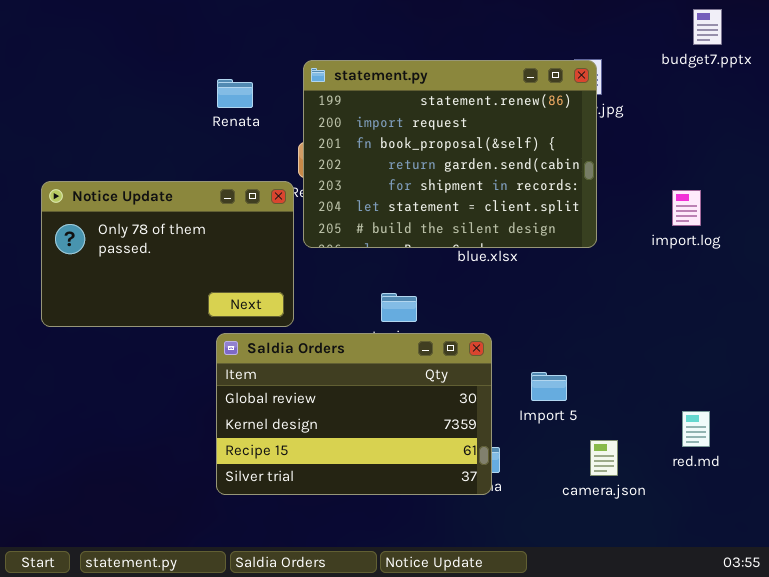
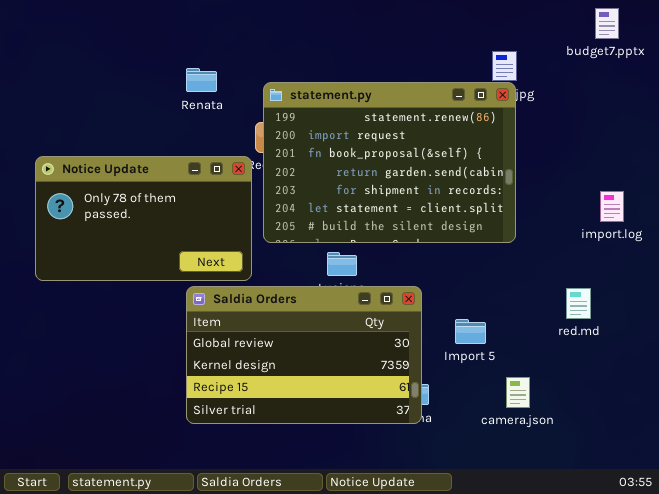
statement.py: [303,60,597,248] -> [263,82,516,243], moved
import.log: [672,190,701,226] -> [600,191,624,222], moved
red.md: [682,411,710,447] -> [566,288,591,319], moved

